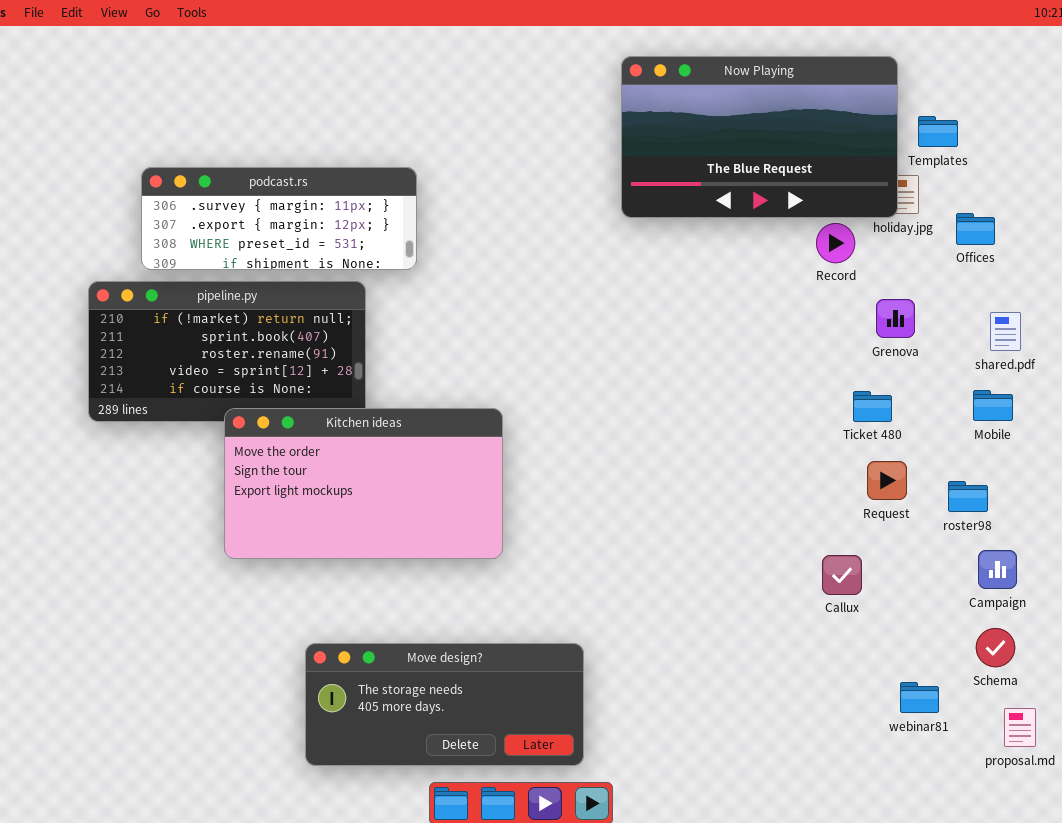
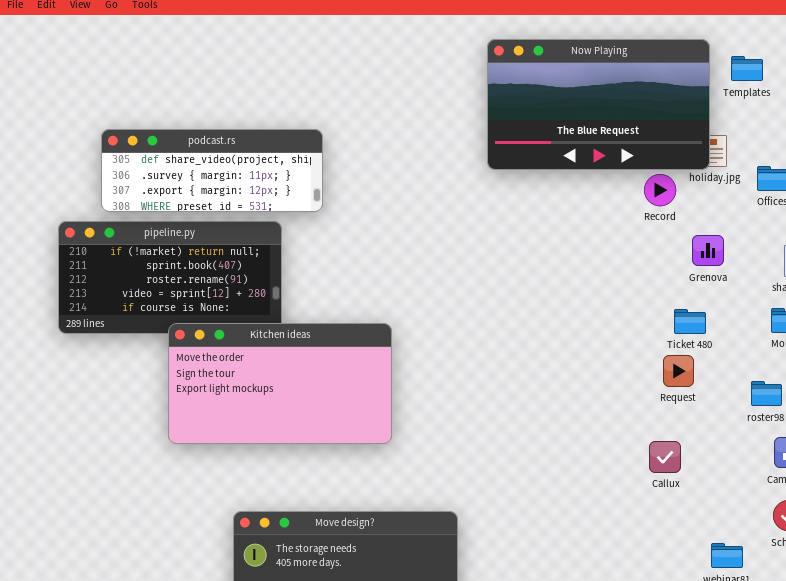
Templates: [918,116,958,147] -> [731,56,763,81], moved
podcast.rs: [141,167,417,270] -> [101,129,323,212], scrolled up 1 row
Request: [867,461,907,500] -> [663,355,694,387], moved

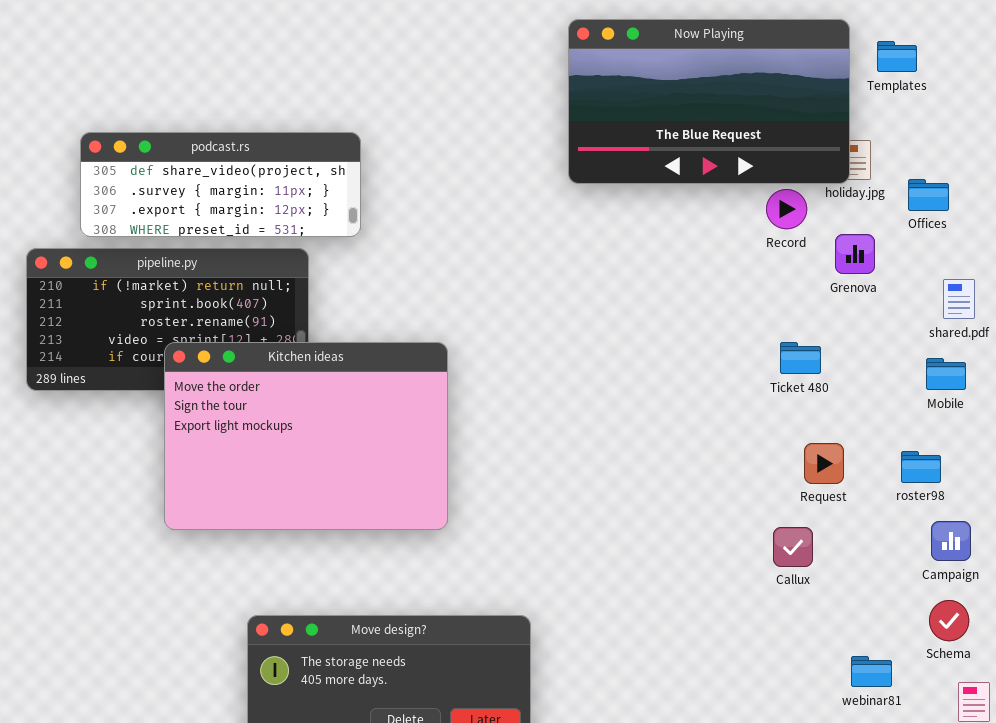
Grenova: [692,235,724,266] -> [835,234,875,274], moved
Ticket 480: [674,309,706,334] -> [780,342,821,374], moved
Kitchen ideas: [168,323,392,444] -> [164,342,448,530], resized
Request: [663,355,694,387] -> [804,443,844,484], moved

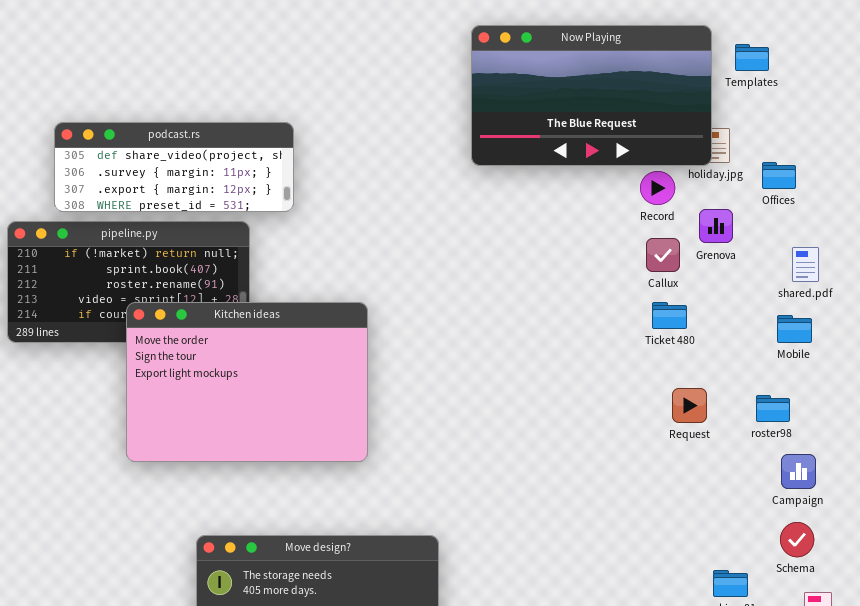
Callux: [773,527,813,567] -> [646,238,680,272], moved

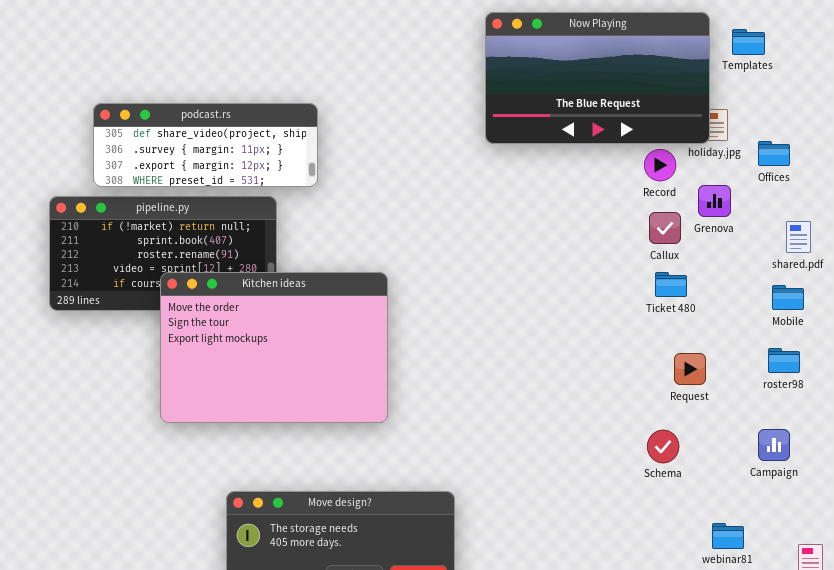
roster98: [756,395,790,422] -> [768,348,800,373], moved
Campaign: [781,454,816,489] -> [758,429,790,461], moved
Schema: [780,522,814,557] -> [647,430,679,463], moved

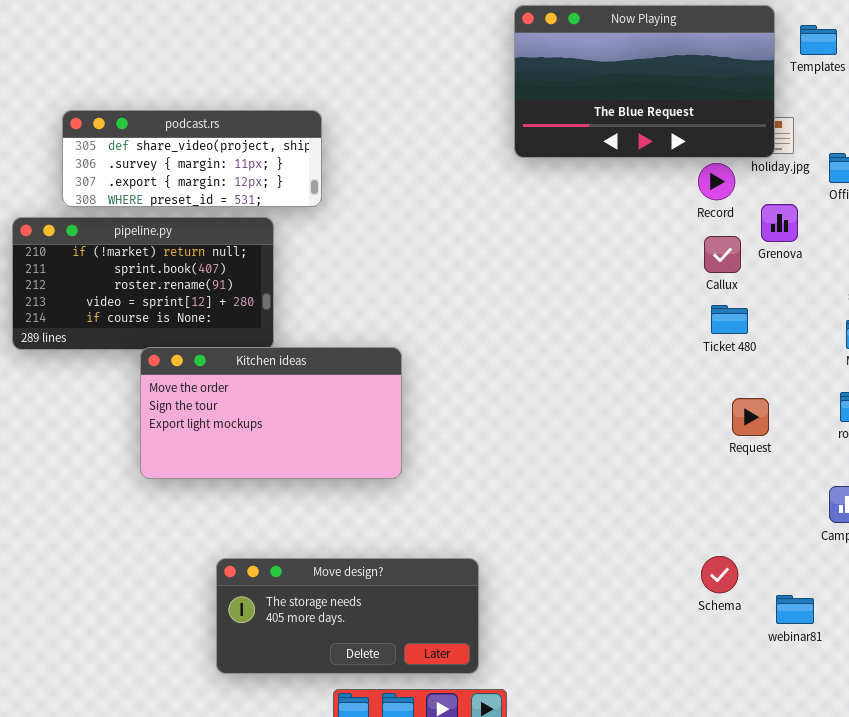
Kitchen ideas: [160,272,388,423] -> [140,347,402,479], resized
Schema: [647,430,679,463] -> [701,556,738,593], moved

